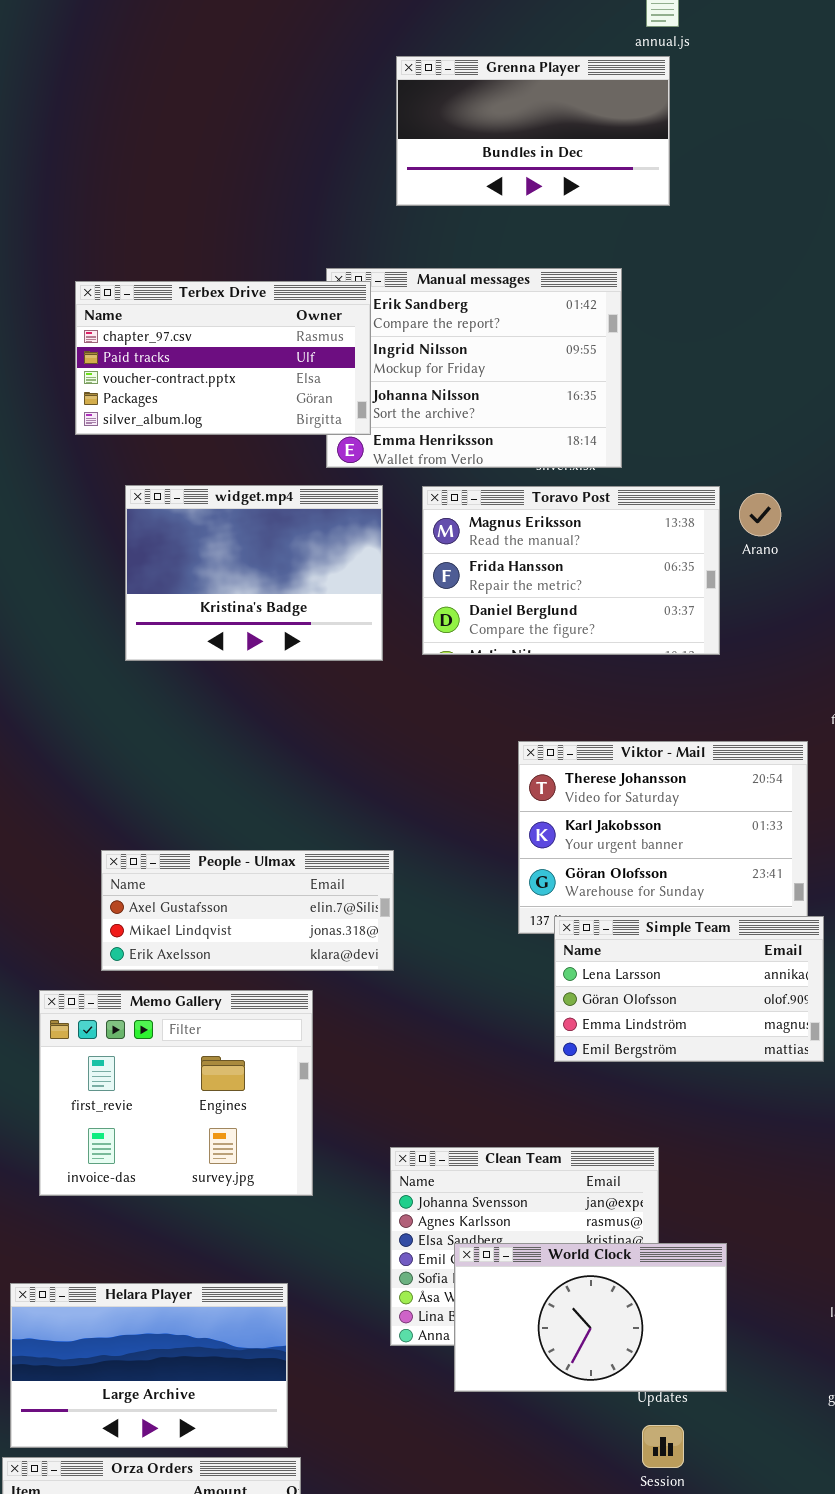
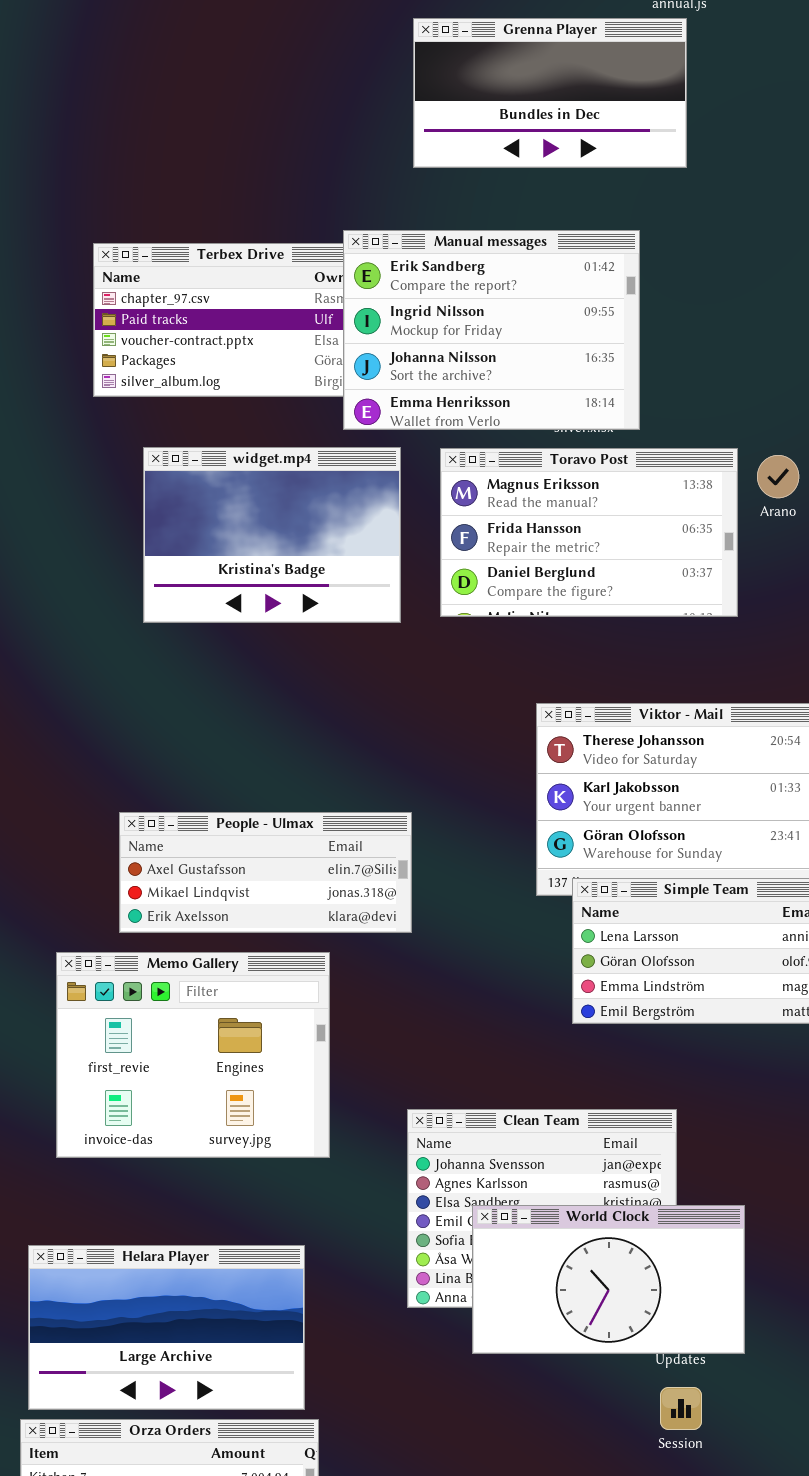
Manual messages: [326,268,622,468] -> [343,230,640,430], raised

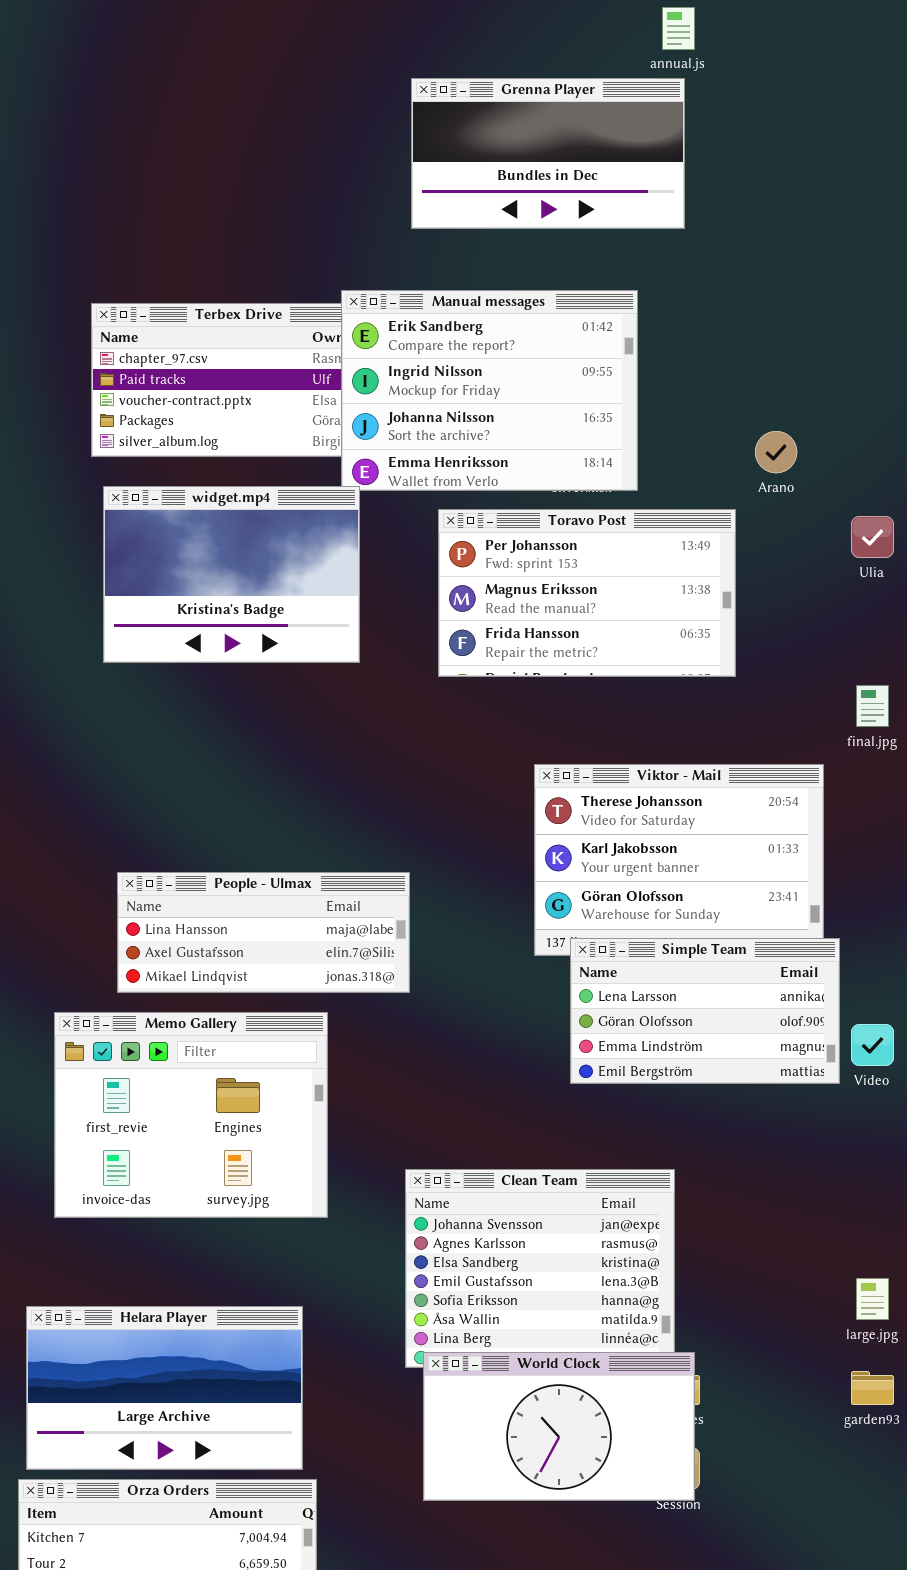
widget.mp4: [143,447,401,623] -> [103,486,360,663], moved
Toravo Post: [440,448,738,617] -> [438,509,736,677], scrolled up 1 row
Arano: [757,455,799,498] -> [755,431,797,473], moved
People - Ulmax: [119,812,412,933] -> [117,872,410,993], scrolled up 1 row
World Clock: [472,1205,745,1354] -> [423,1352,695,1501], moved

